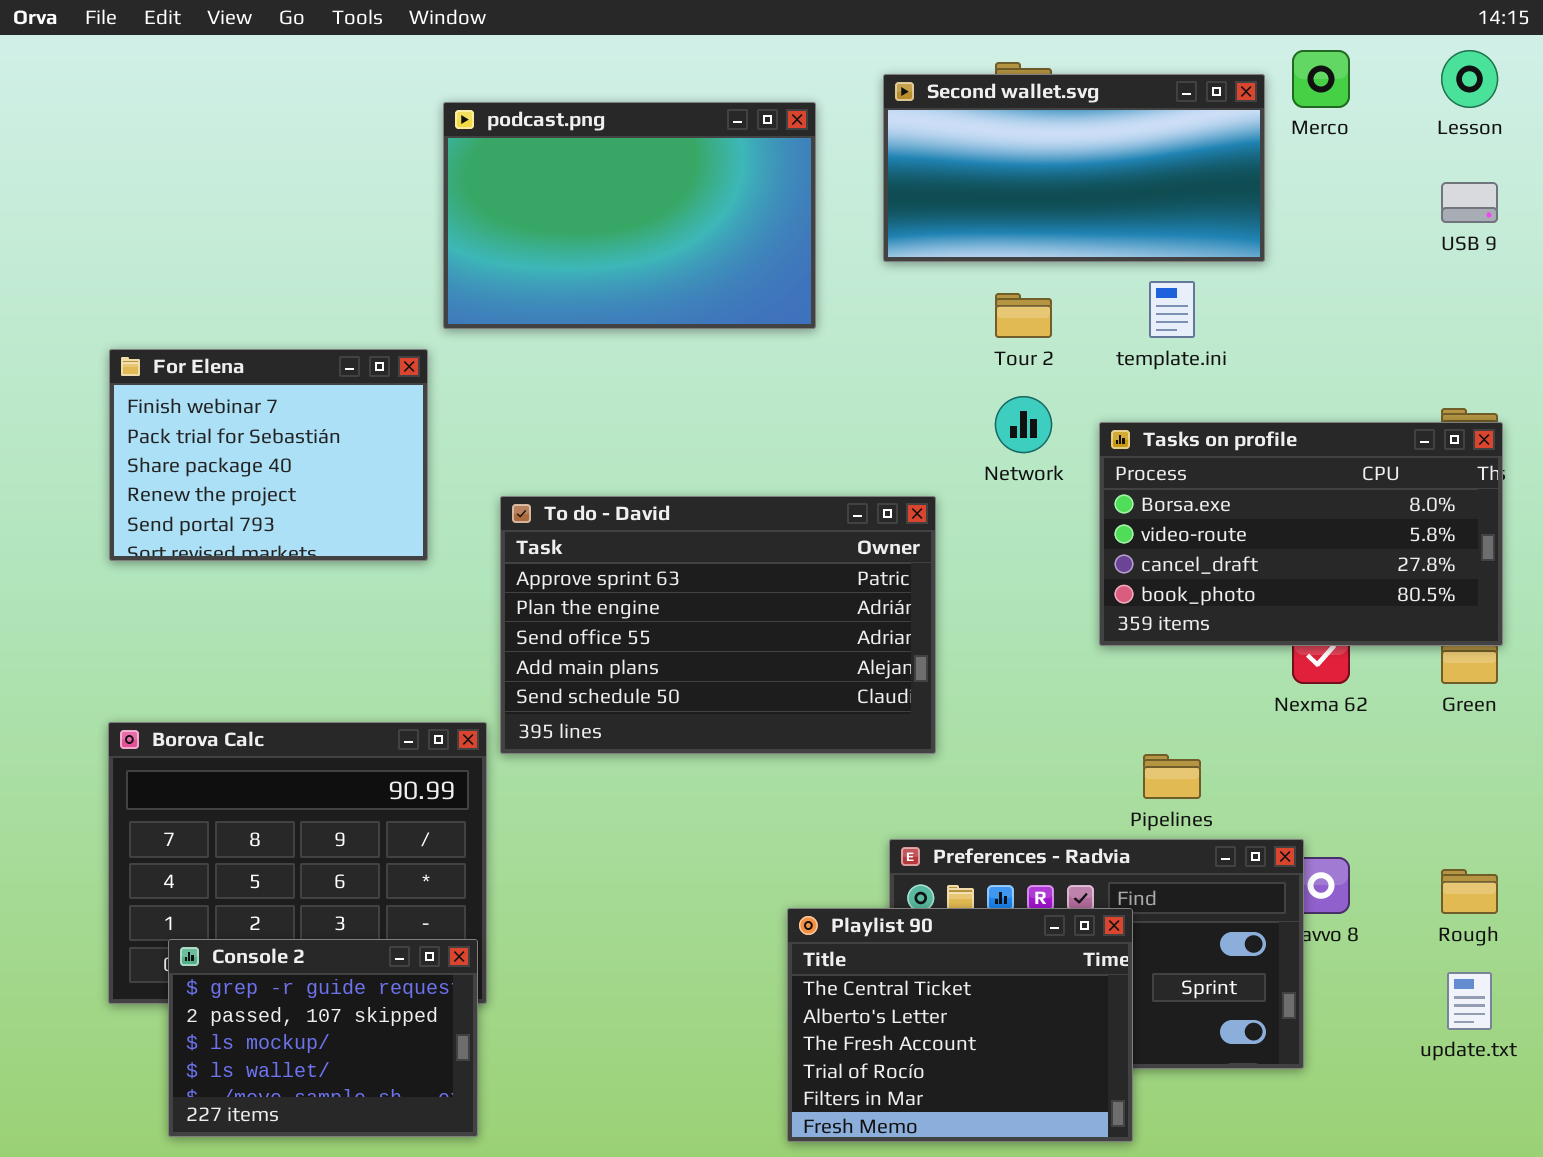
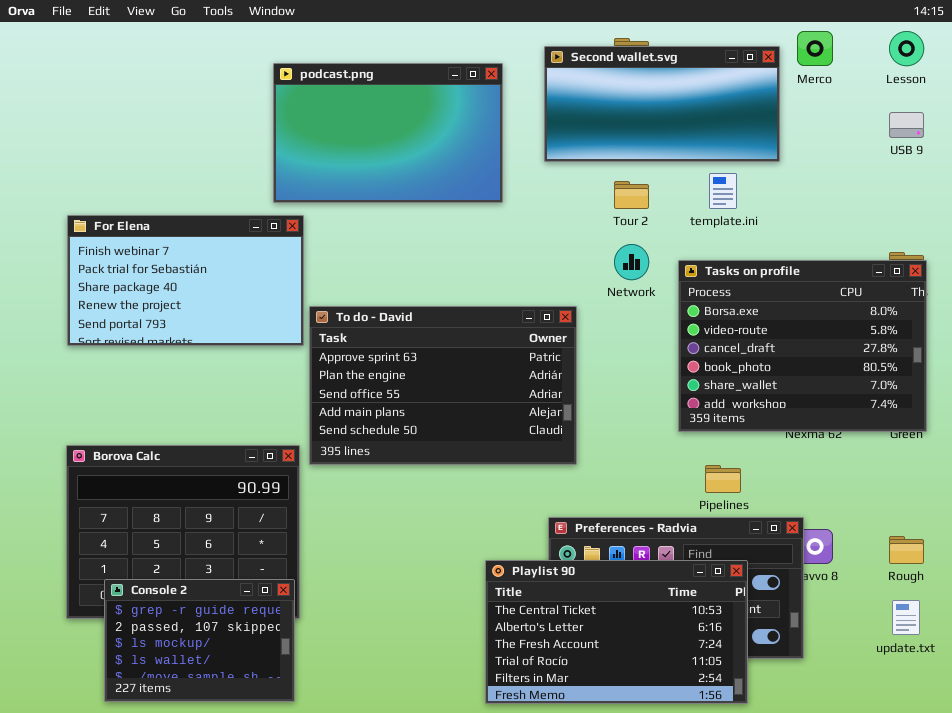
For Elena: [109,349,428,561] -> [67,215,304,346], resized
Tasks on profile: [1099,422,1503,646] -> [678,260,927,432], resized
Playlist 90: [787,908,1133,1142] -> [485,560,748,704], resized

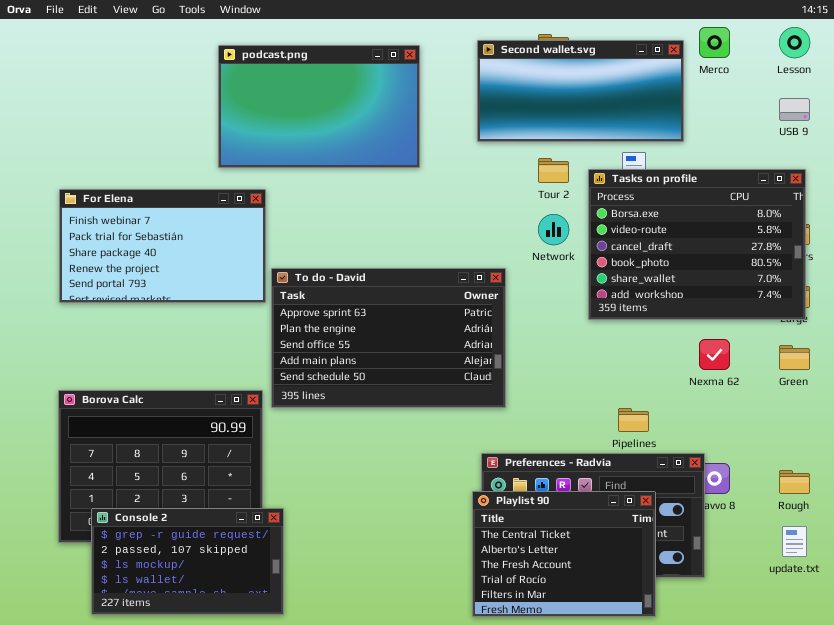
podcast.png: [273,63,503,203] -> [218,45,420,168], moved
Tasks on profile: [678,260,927,432] -> [588,169,806,320], moved
Playlist 90: [485,560,748,704] -> [472,491,656,617], resized
Console 2: [104,579,295,702] -> [91,508,284,615], resized

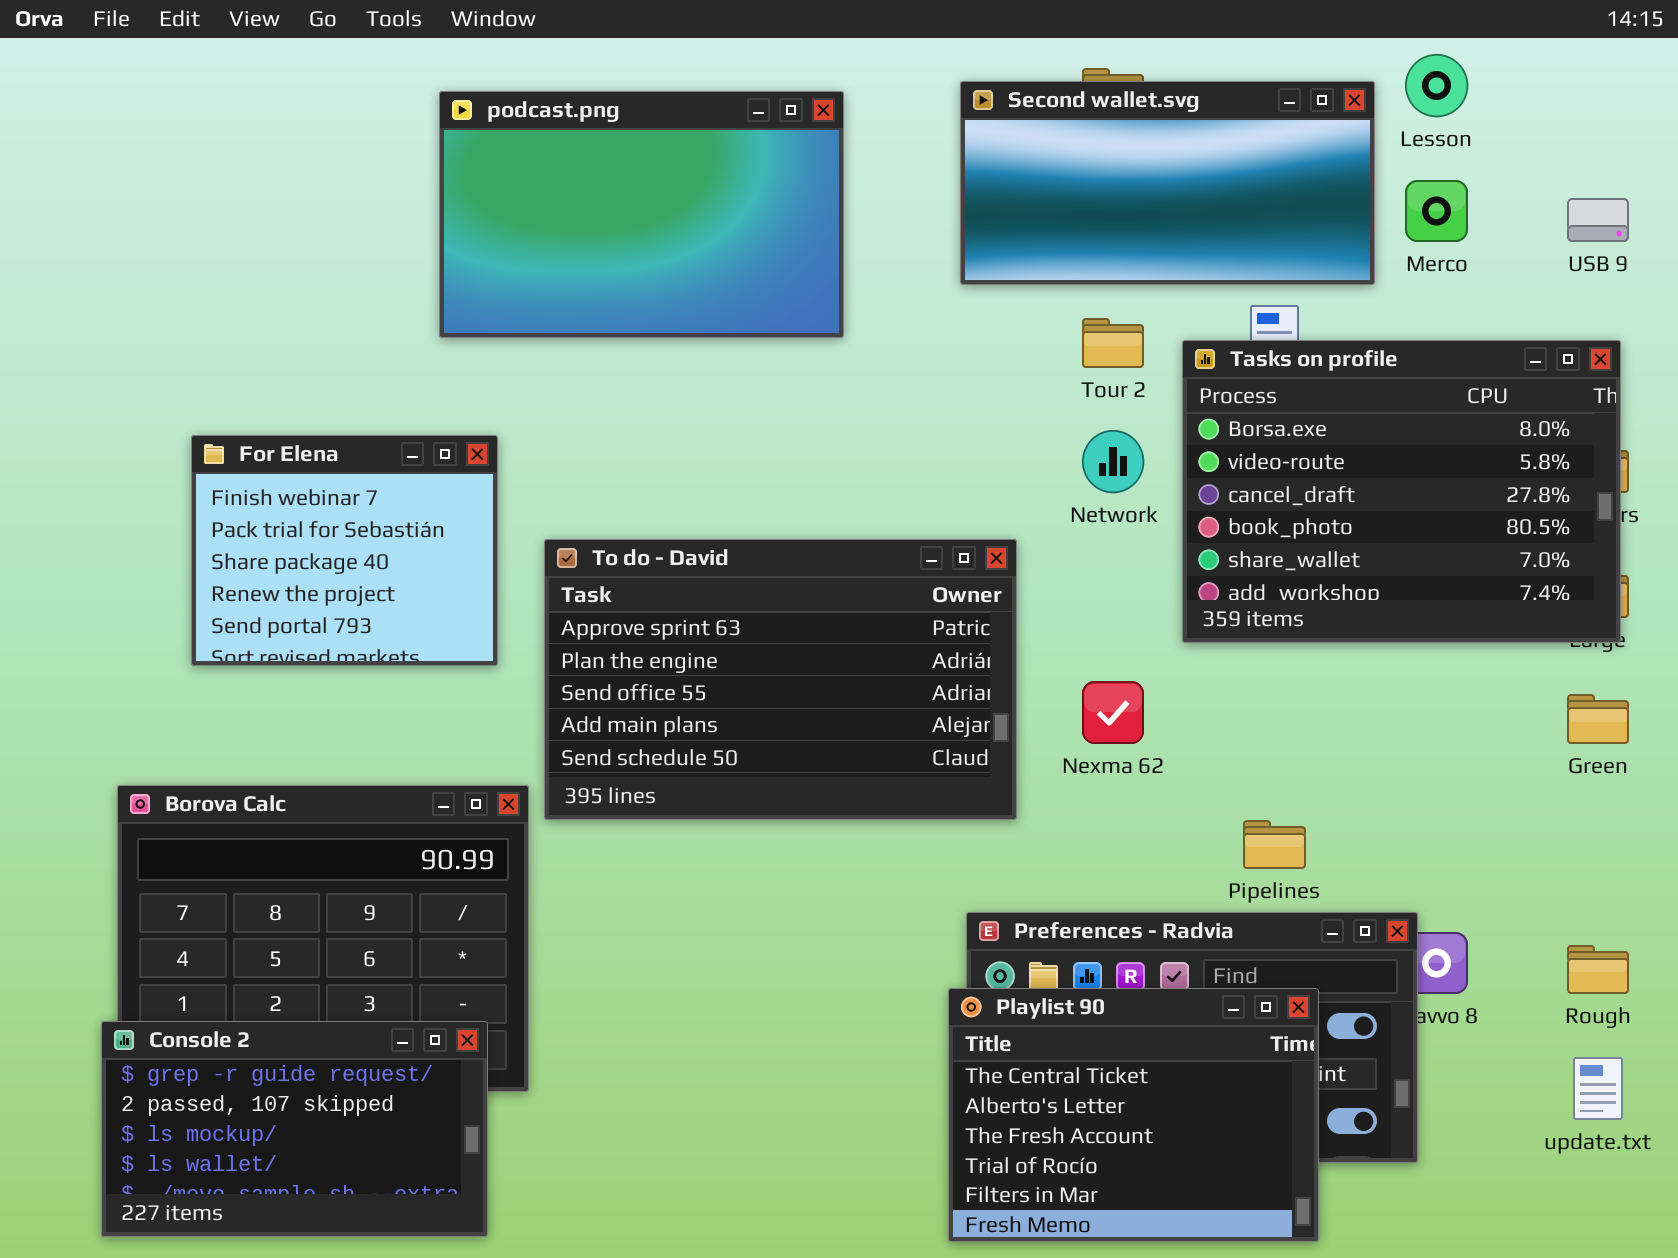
Merco: [699,27,730,58] -> [1405,180,1468,242], moved
Lesson: [779,27,810,58] -> [1405,54,1468,117], moved
For Elena: [59,189,266,303] -> [191,435,498,666], moved, resized
Nexma 62: [699,339,730,370] -> [1082,681,1144,744], moved
Console 2: [91,508,284,615] -> [101,1021,488,1237], moved

